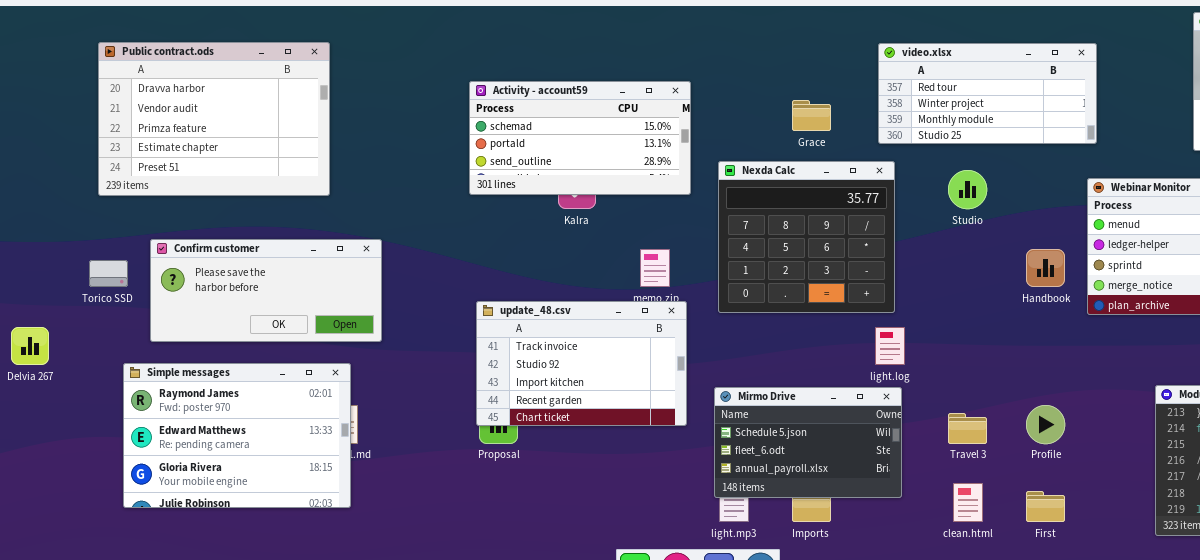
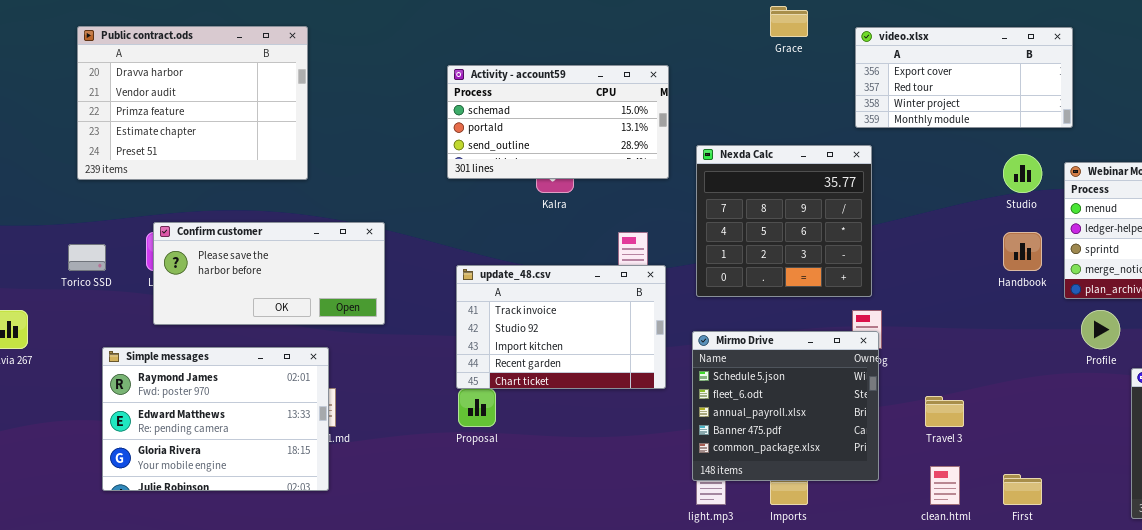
video.xlsx: [878,43,1097,144] -> [855,27,1073,128], scrolled up 1 row
Grace: [792,100,831,131] -> [770,6,808,37], moved
Studio: [948,170,987,209] -> [1003,154,1042,193], moved
Confirm customer: [150,239,382,342] -> [153,222,385,325], moved
update_48.csv: [476,301,687,426] -> [456,265,666,389], moved
Mirmo Drive: [714,387,902,498] -> [692,331,879,481], resized
Profile: [1026,405,1065,444] -> [1081,310,1120,349], moved

